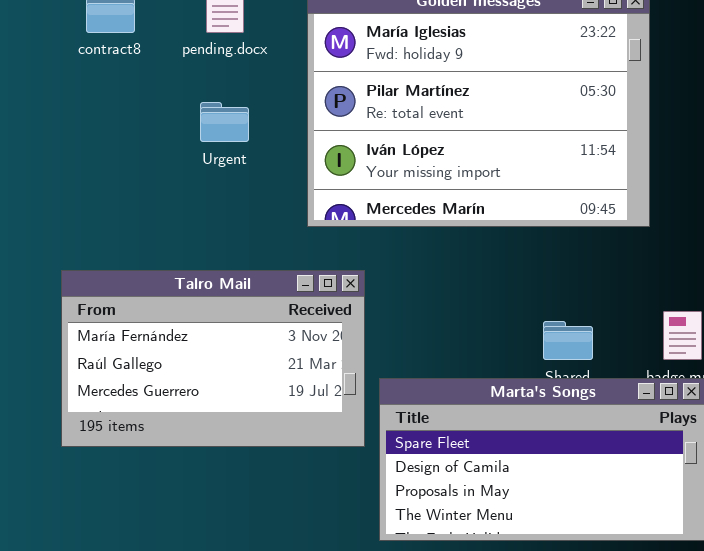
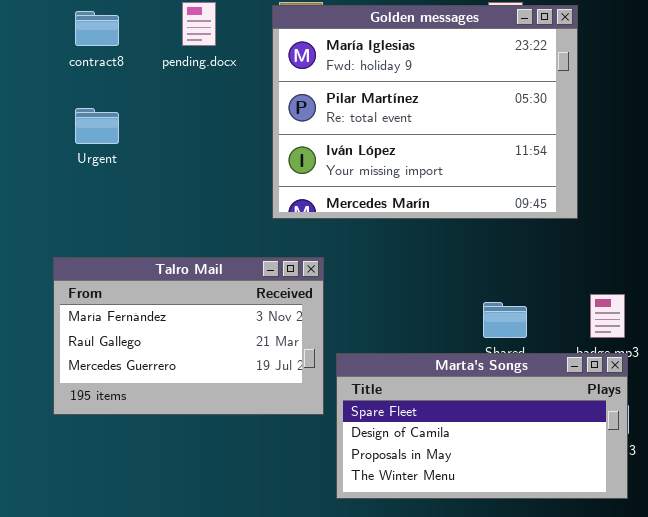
Urgent: [200,102,249,142] -> [75,108,119,144], moved

